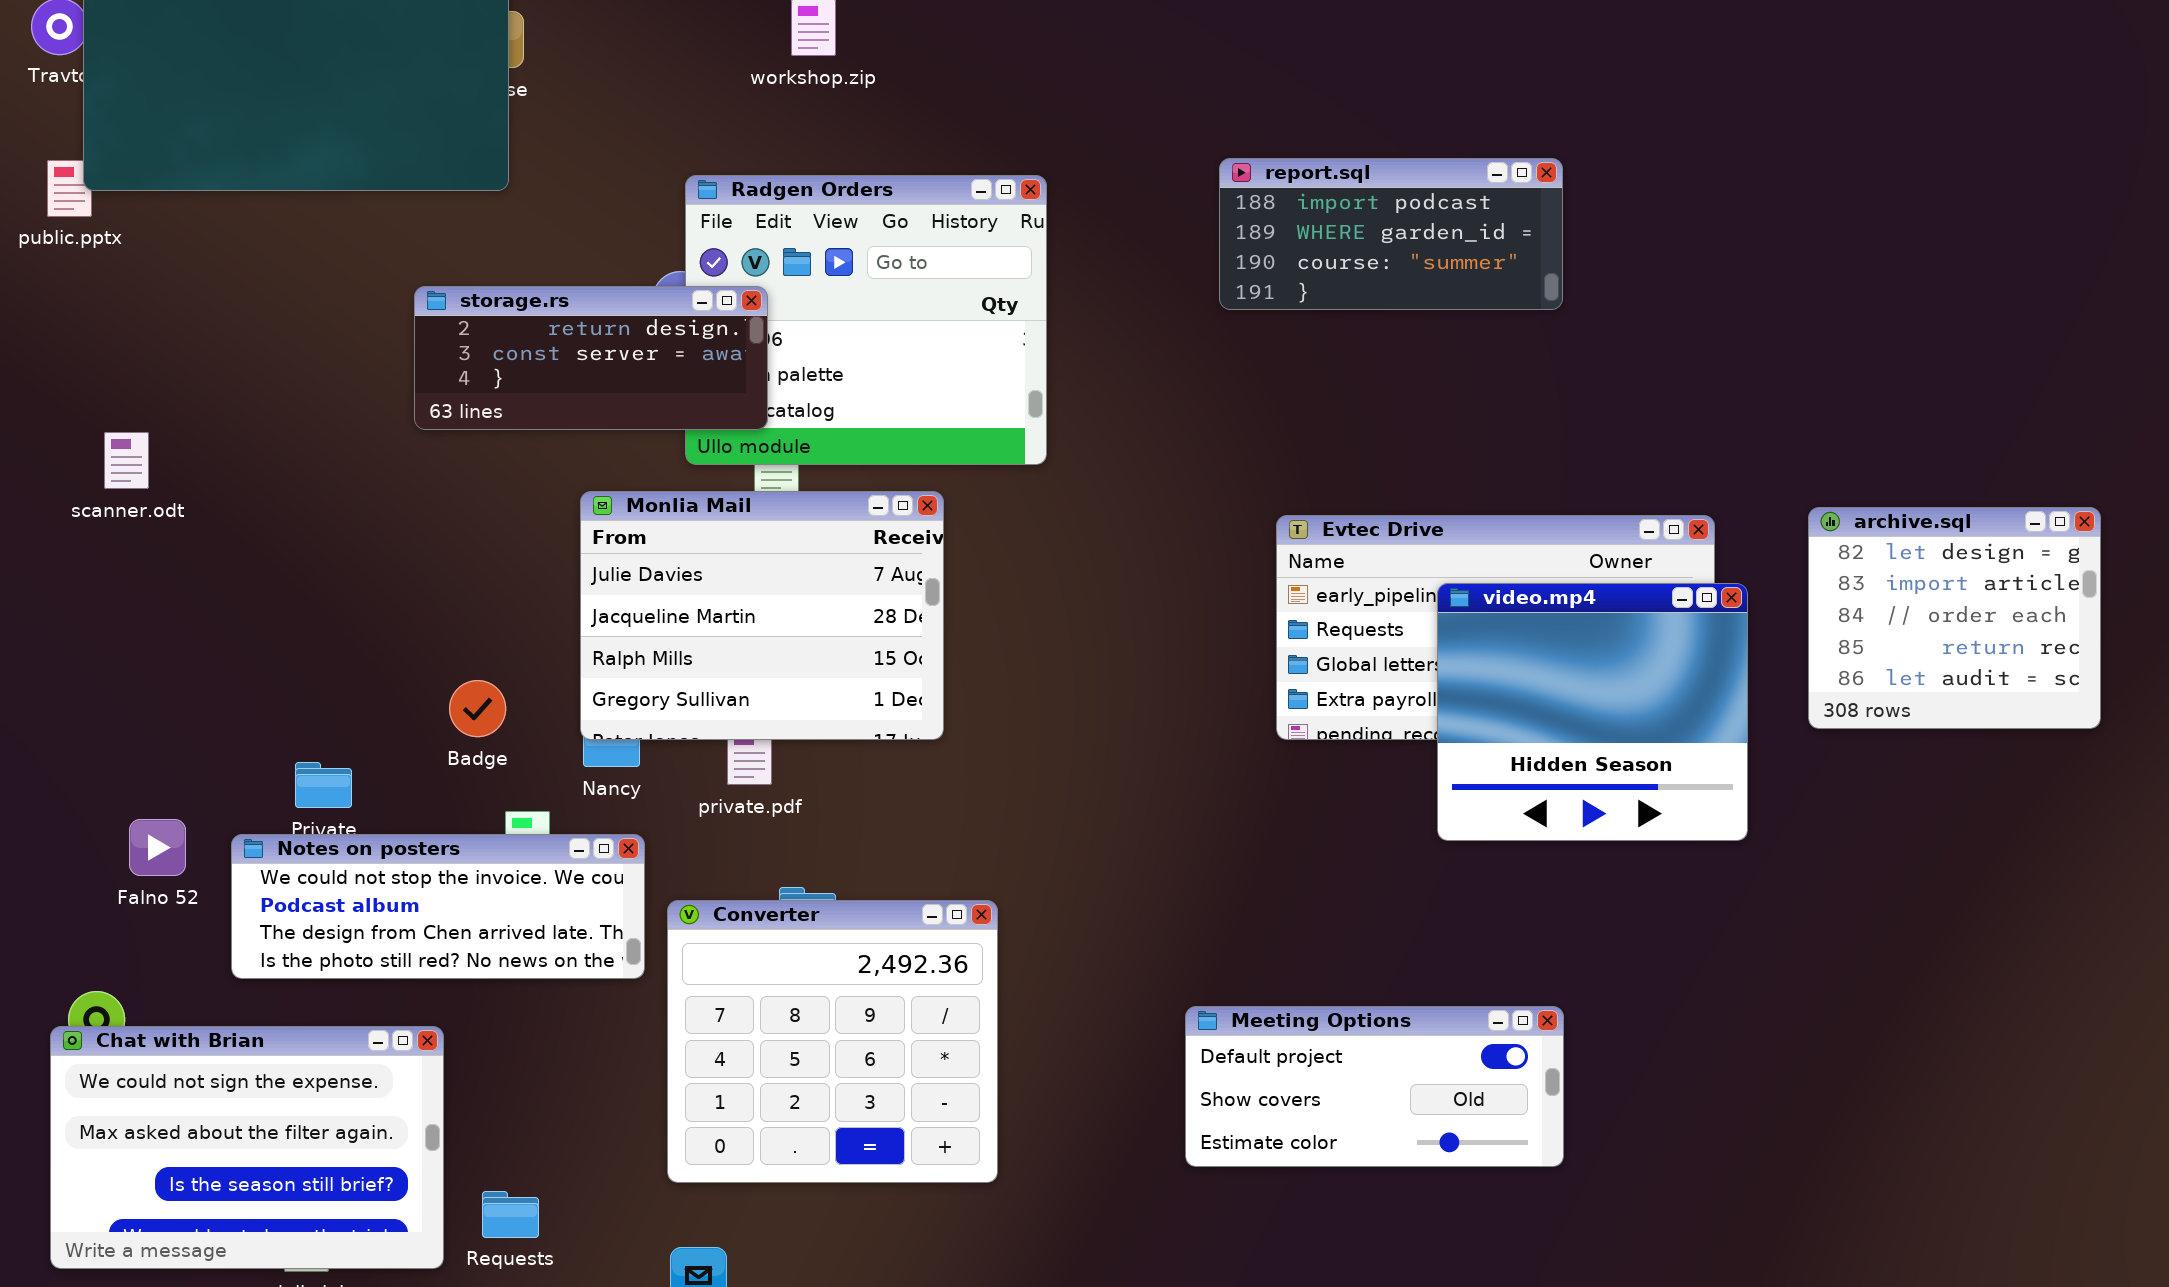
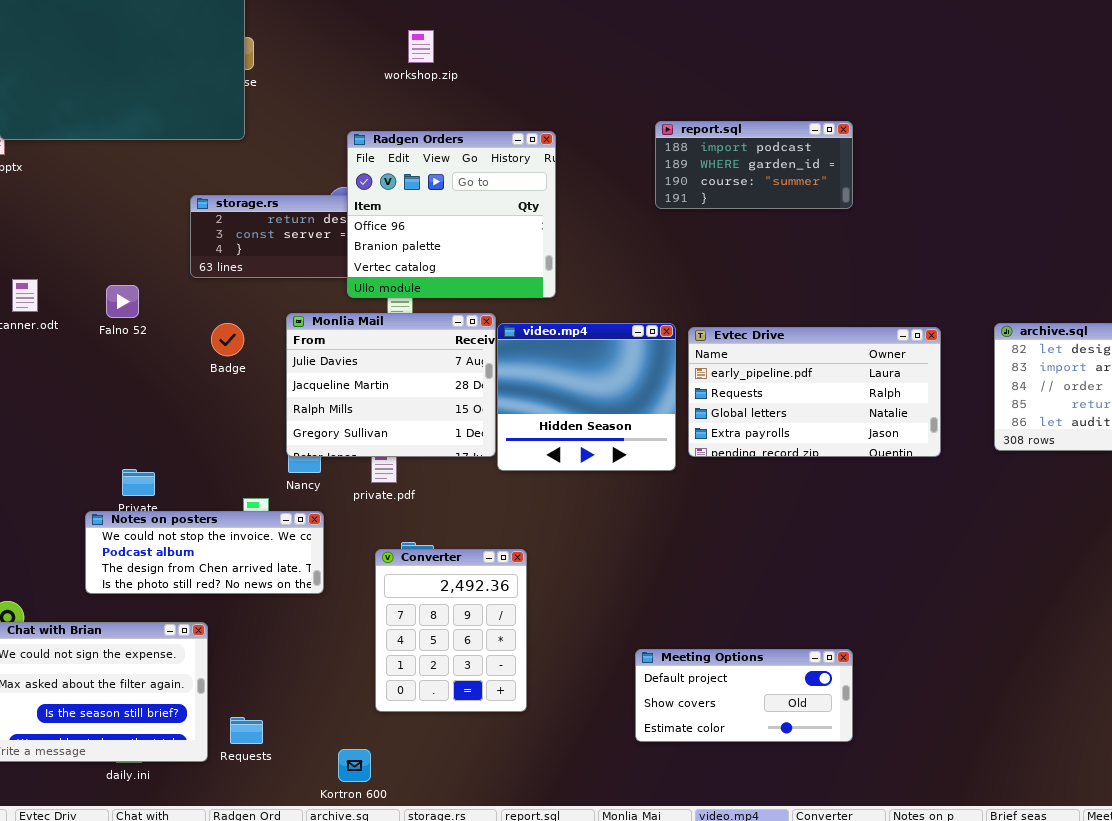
Radgen Orders: [685,175,1047,465] -> [347,131,556,298], raised
video.mp4: [1437,583,1748,841] -> [497,323,676,471], moved
Badge: [449,680,506,737] -> [211,323,244,356], moved
Falno 52: [129,819,186,876] -> [106,285,139,318], moved
Converter: [667,900,998,1183] -> [375,549,527,712], resized
Meeting Options: [1185,1006,1564,1167] -> [635,649,853,742], moved

